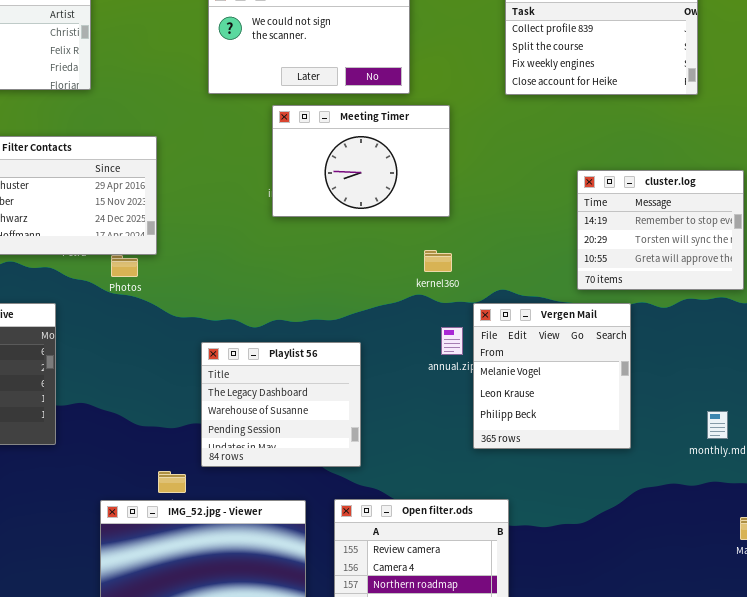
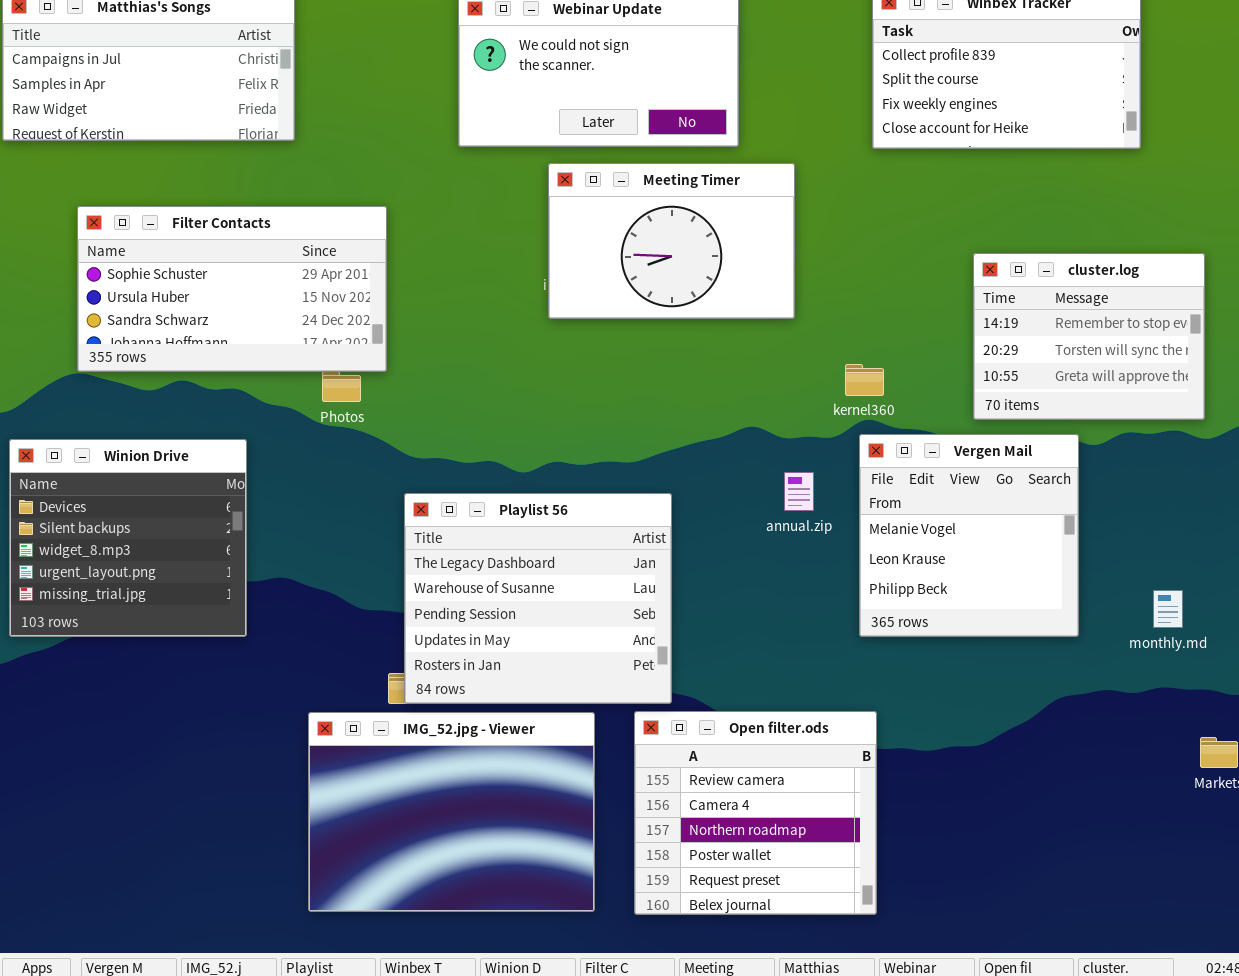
kernel360: [424,250,452,272] -> [845,364,884,396], moved
Vergen Mail: [473,303,631,449] -> [859,434,1079,637], moved
Playlist 56: [201,342,361,467] -> [404,493,672,704], resized

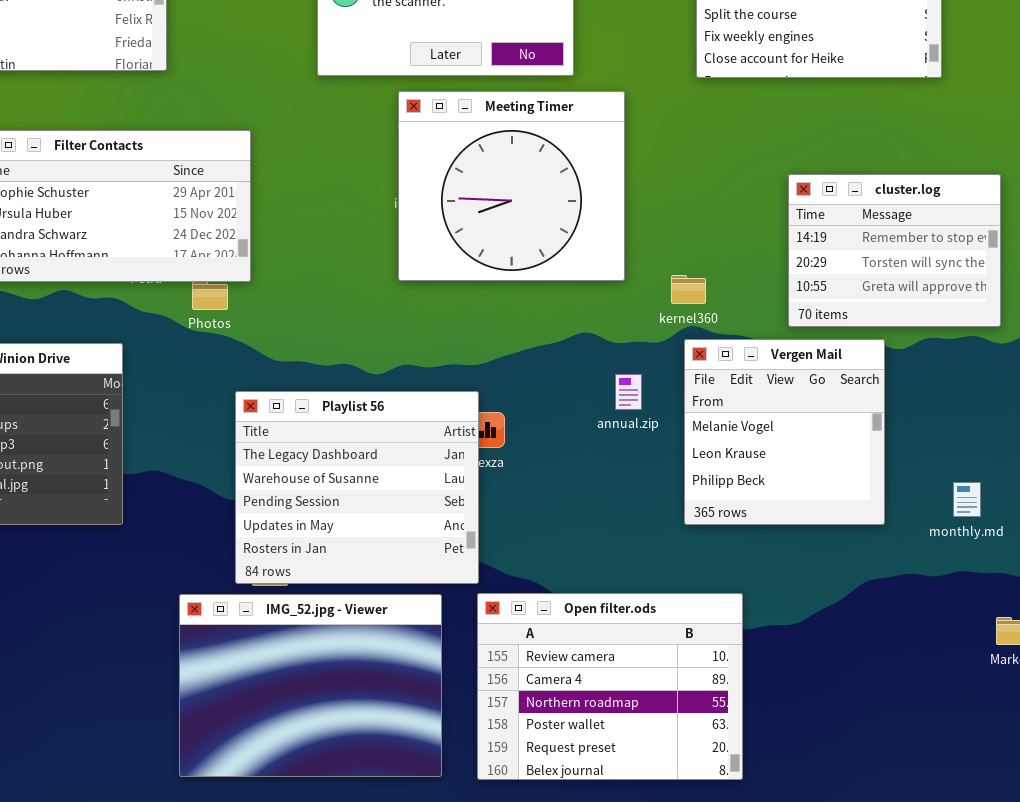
Meeting Timer: [548,163,795,319] -> [398,91,625,281], resized
Playlist 56: [404,493,672,704] -> [235,391,479,584], moved
Open filter.ods: [634,711,877,915] -> [477,593,743,780], resized

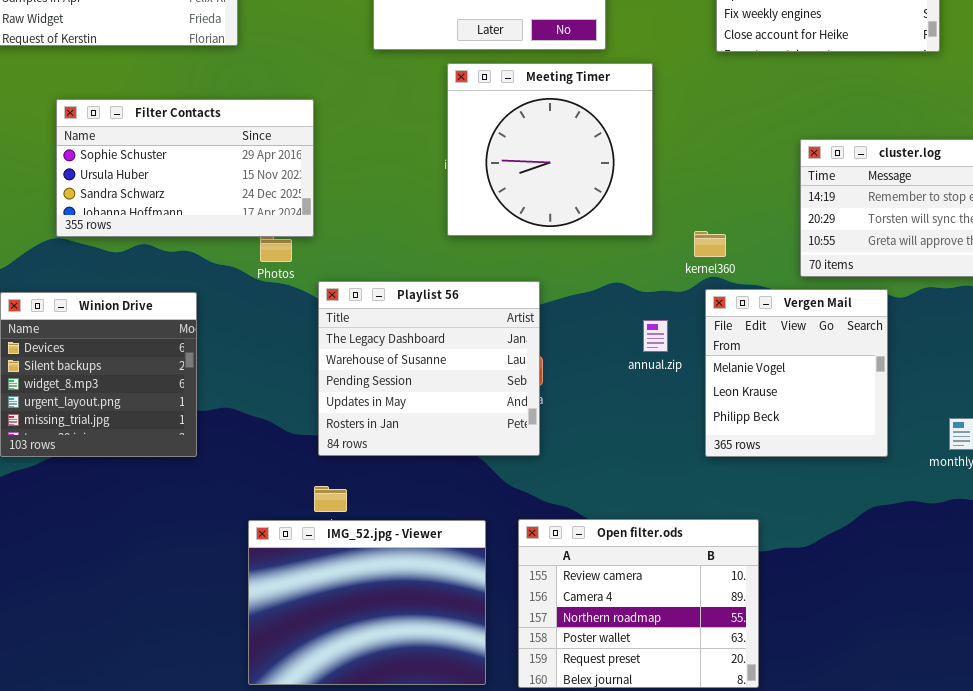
Playlist 56: [235,391,479,584] -> [318,281,540,456], moved

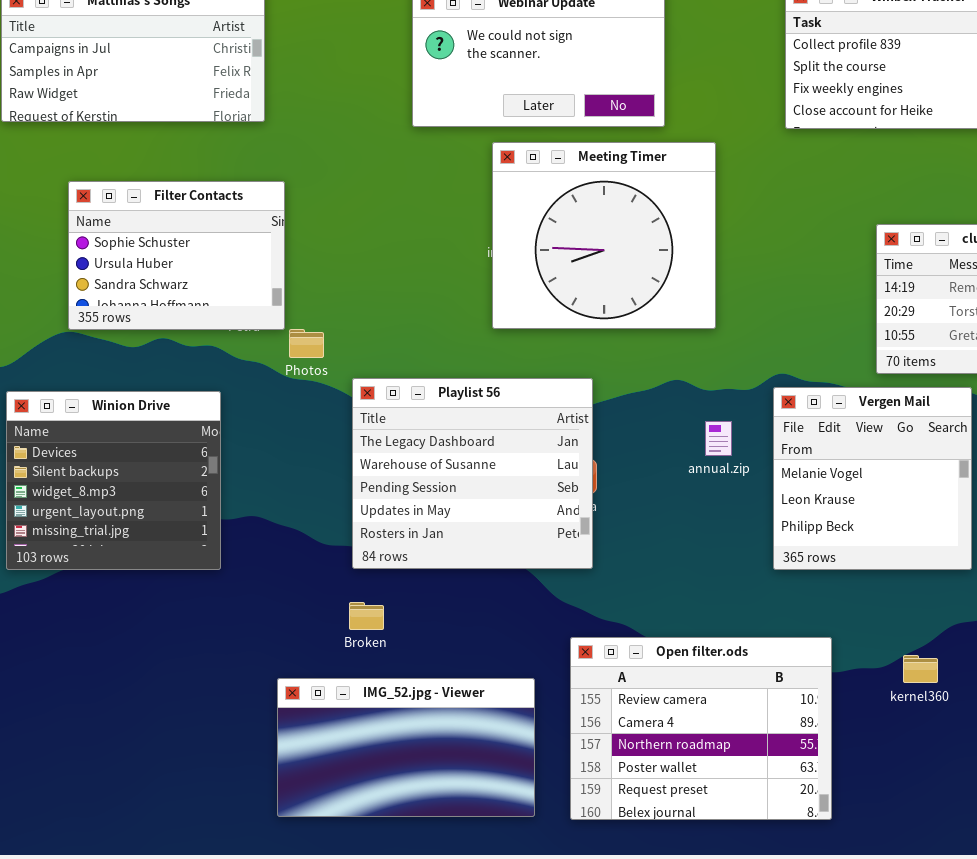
Filter Contacts: [56,99,314,237] -> [68,181,285,330], resized
kernel360: [694,231,726,257] -> [903,655,938,683], moved
IMG_52.jpg - Viewer: [248,520,486,685] -> [277,678,535,817], resized

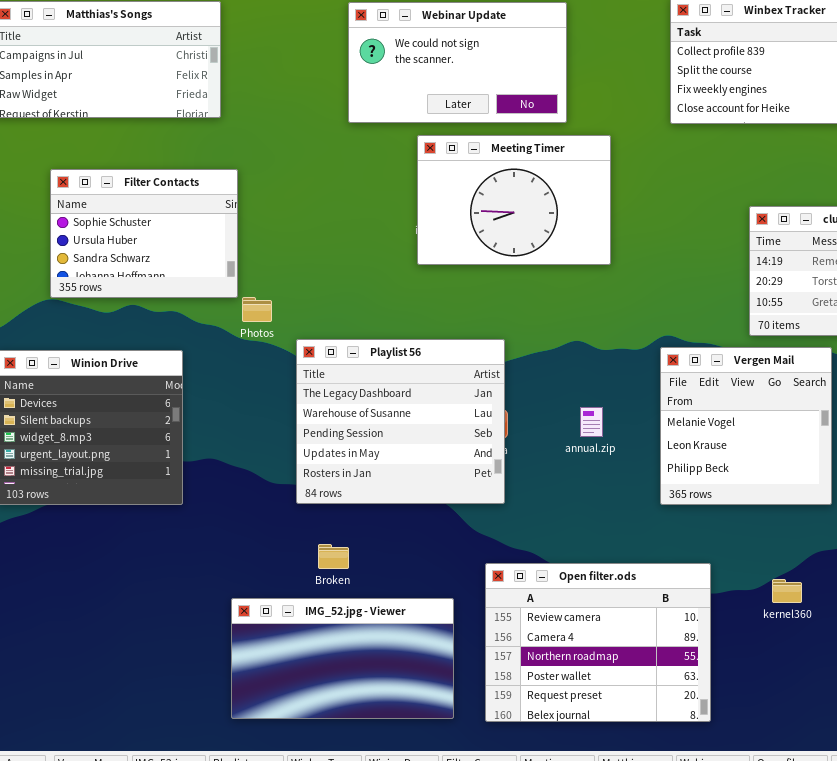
Meeting Timer: [492,142,716,329] -> [417,135,611,265], resized
annual.zip: [705,421,732,456] -> [580,407,603,437], moved
Broken: [349,602,384,630] -> [318,544,349,569], moved

